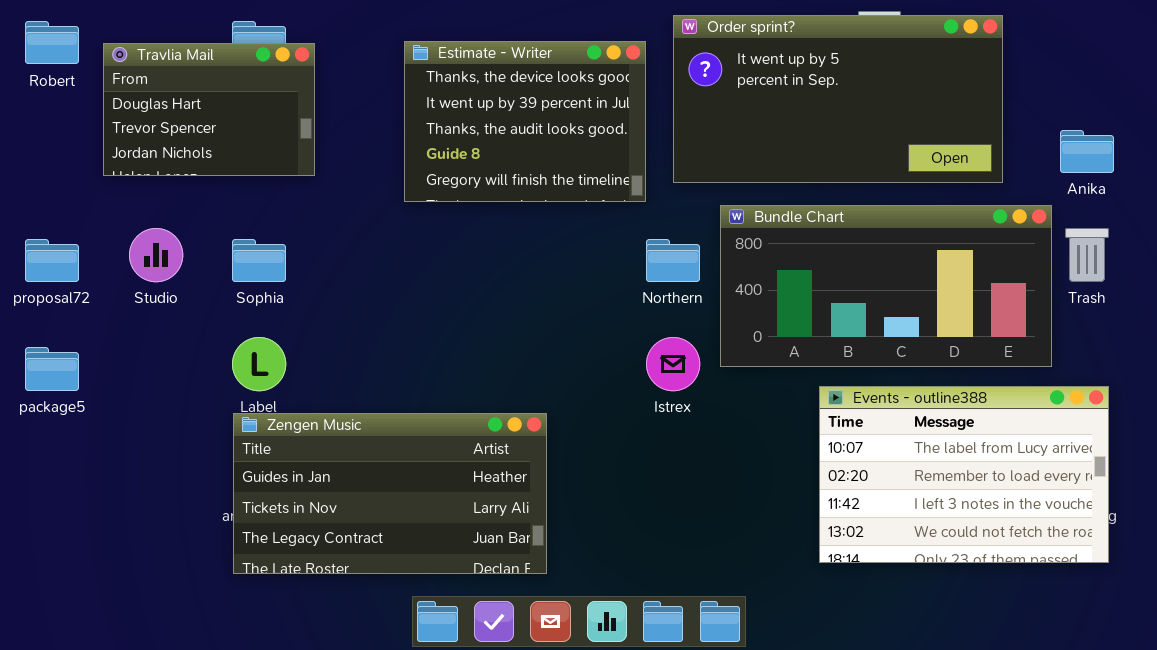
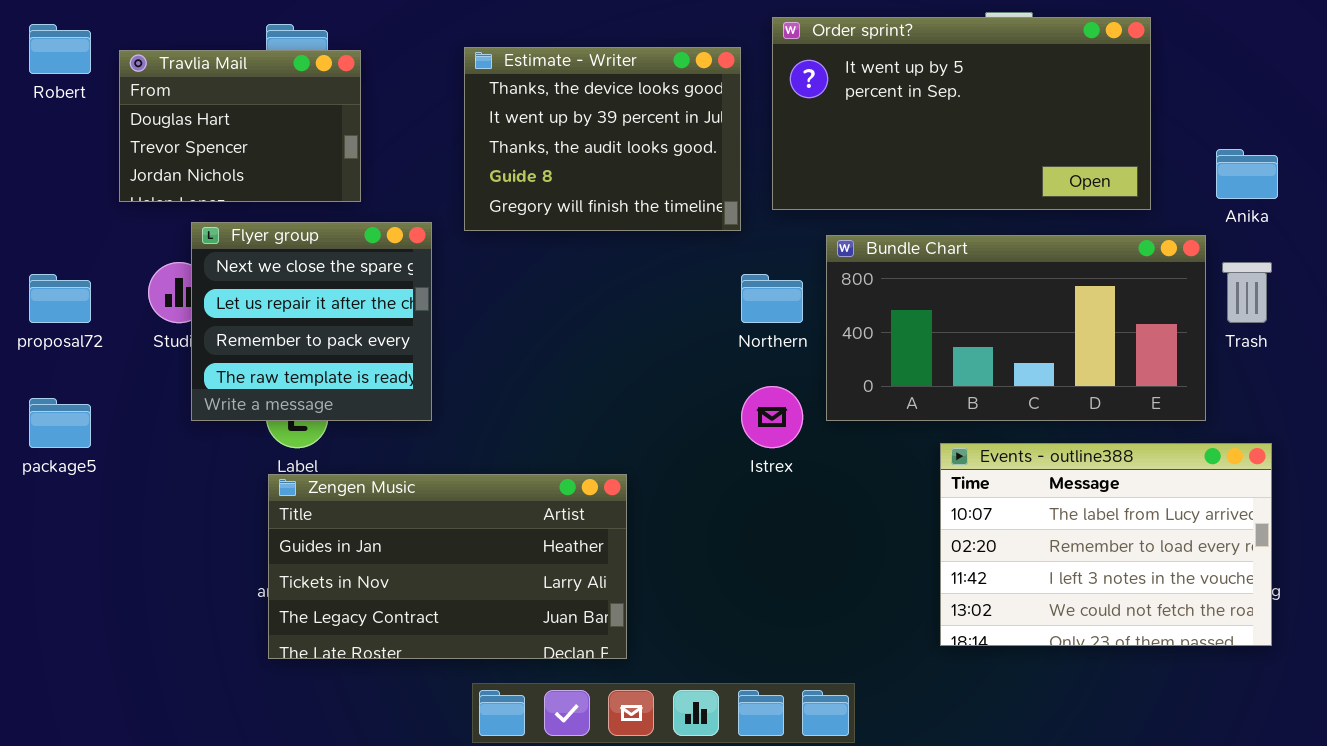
Flyer group: none -> [191,222,432,421], opened

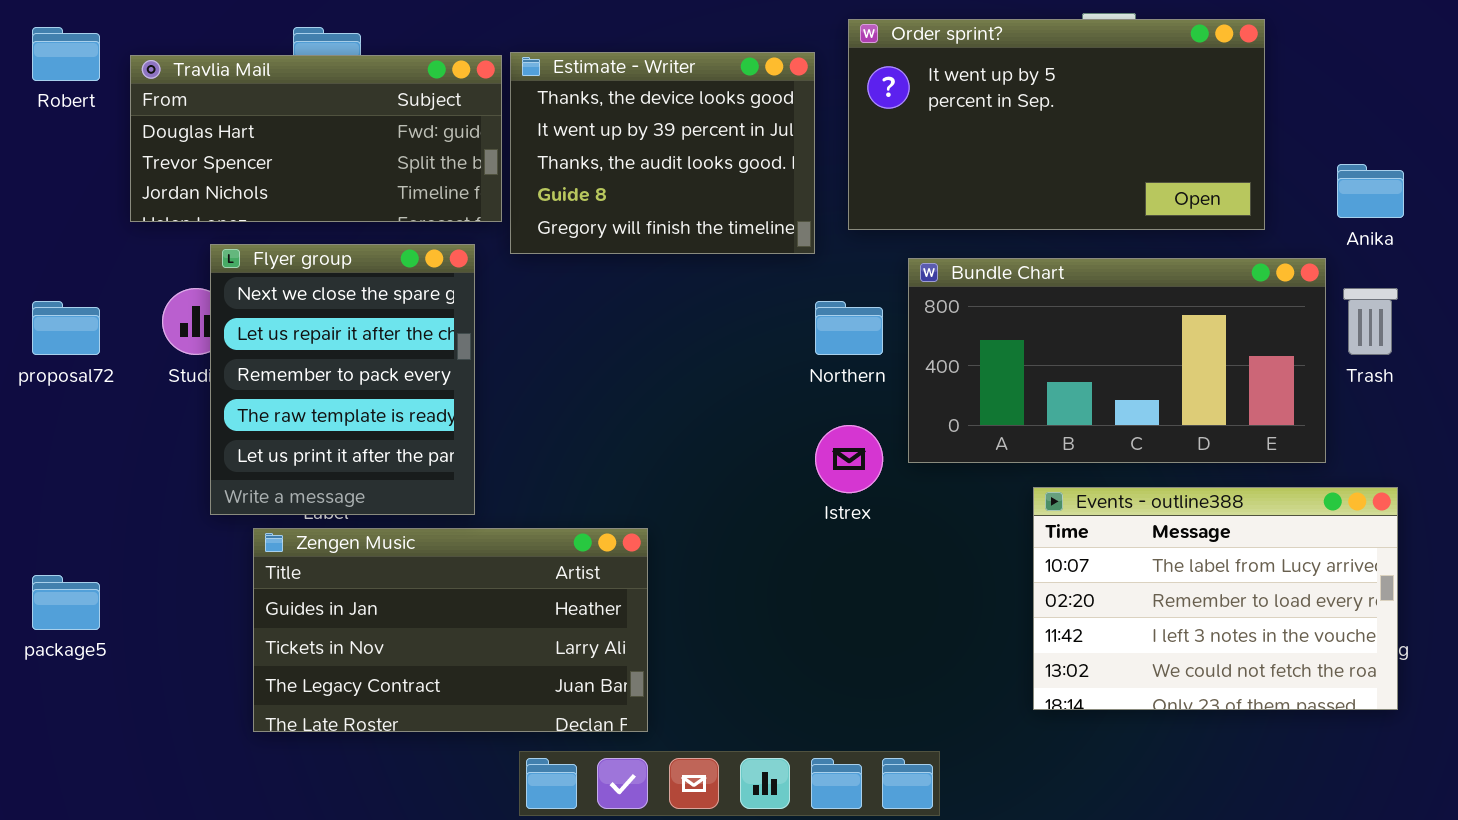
Travlia Mail: [119,50,361,202] -> [130,55,502,222], resized
Flyer group: [191,222,432,421] -> [210,244,475,515], resized
package5: [29,398,91,448] -> [32,575,100,630], moved
Zengen Music: [268,474,627,659] -> [253,528,648,732], moved

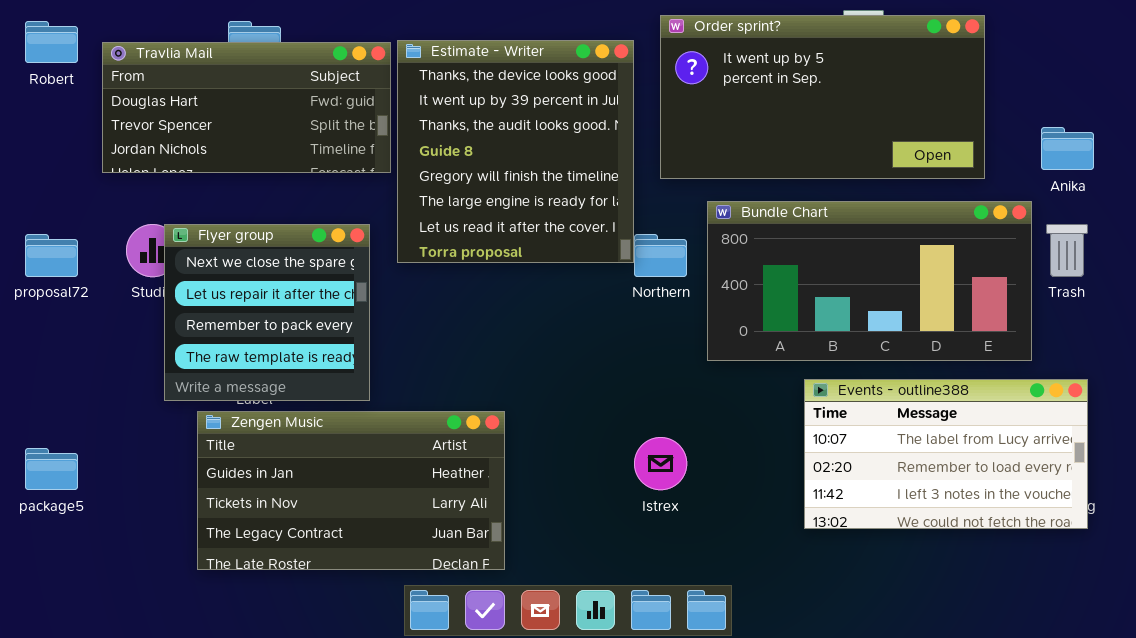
Estimate - Writer: [510,52,815,254] -> [397,40,634,263], resized
Flyer group: [210,244,475,515] -> [164,224,370,401], resized
Istrex: [815,425,883,493] -> [634,437,687,490], moved
Events - outline388: [1033,487,1398,710] -> [804,379,1088,529], resized

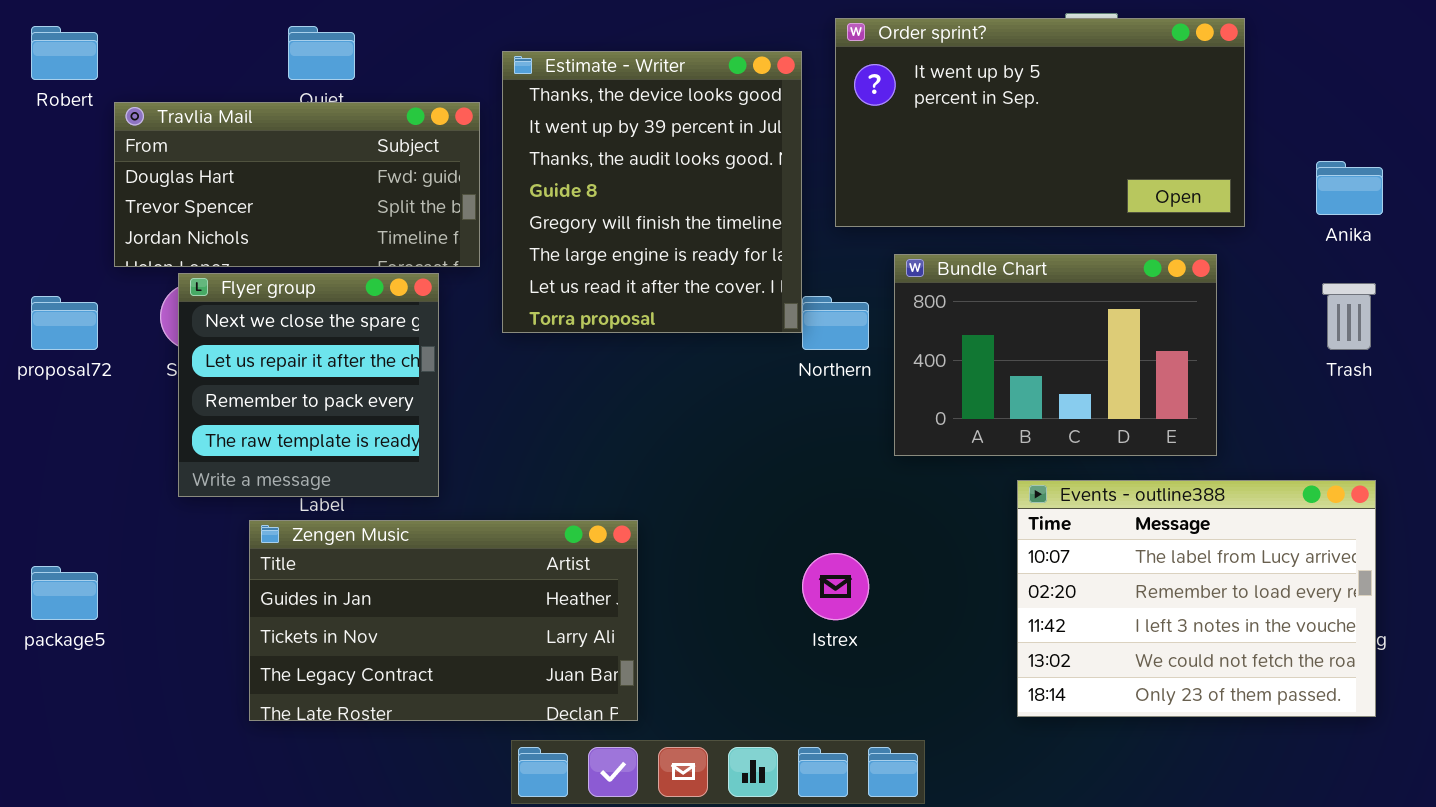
Travlia Mail: [102,42,391,173] -> [114,102,480,267], moved
Bundle Chart: [707,201,1032,361] -> [894,254,1217,456], resized
Flyer group: [164,224,370,401] -> [178,273,439,497], moved
Events - outline388: [804,379,1088,529] -> [1017,480,1376,717], resized

